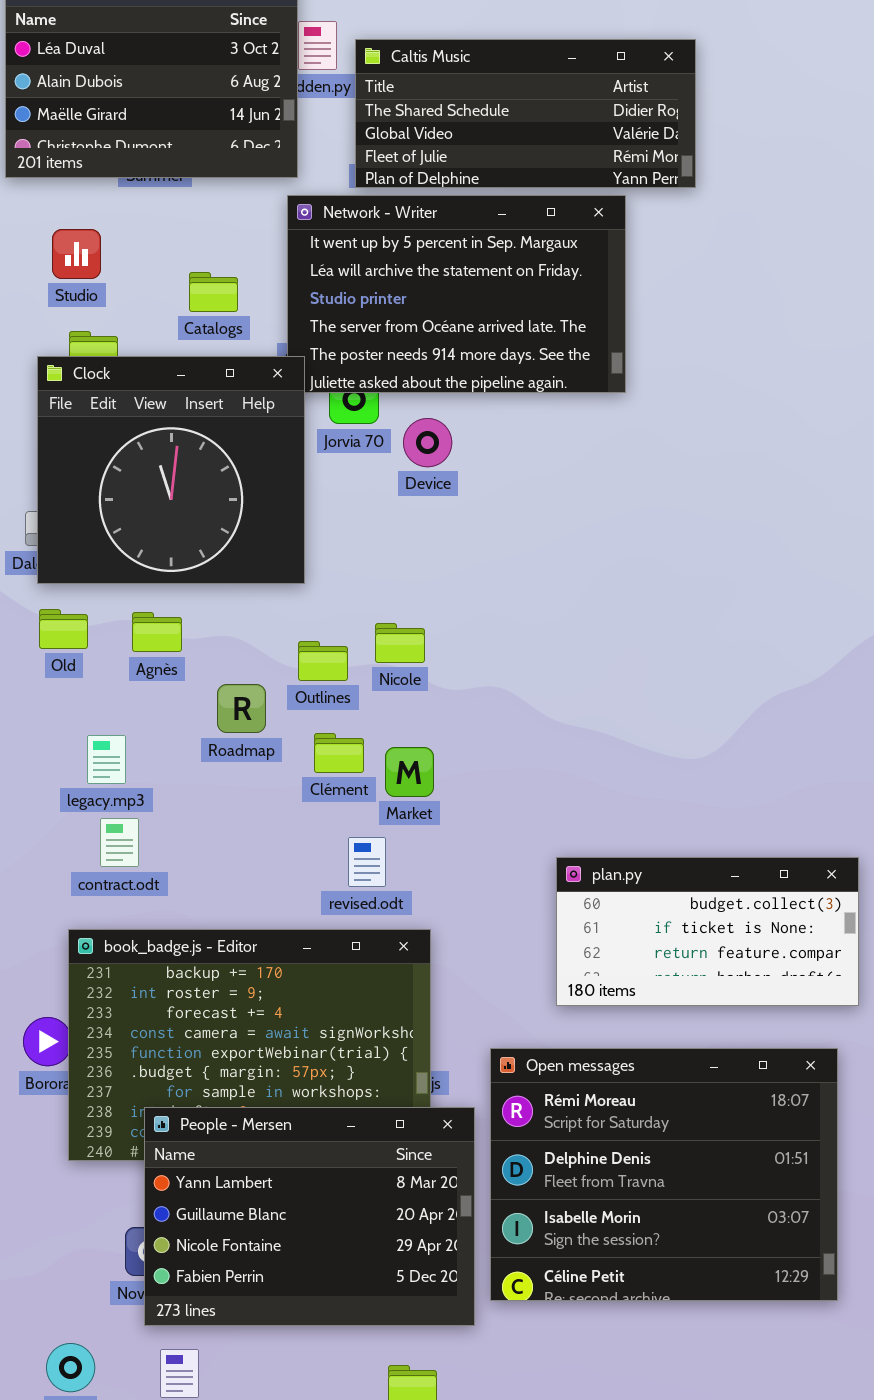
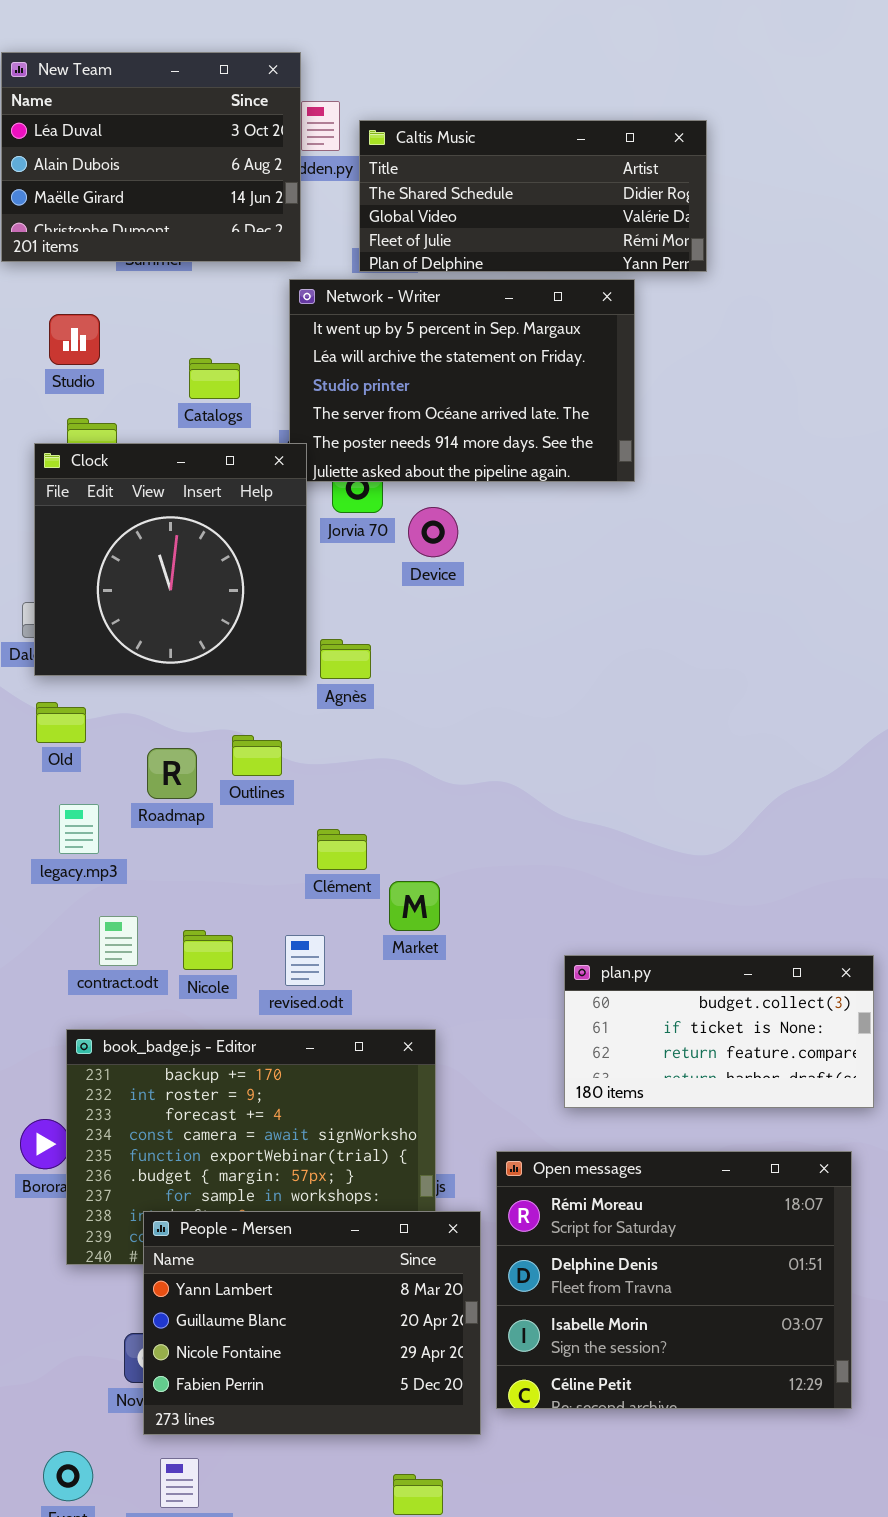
Agnès: [132,612,182,652] -> [320,639,371,679], moved
Nicole: [375,623,425,663] -> [183,930,233,970], moved
Outlines: [298,641,348,681] -> [232,735,282,776], moved
Roadmap: [217,684,266,733] -> [147,748,197,799], moved
legacy.mp3: [87,735,126,784] -> [59,804,99,854], moved
Market: [385,747,434,797] -> [389,881,440,931], moved
revised.odt: [348,837,386,887] -> [285,935,325,986], moved

